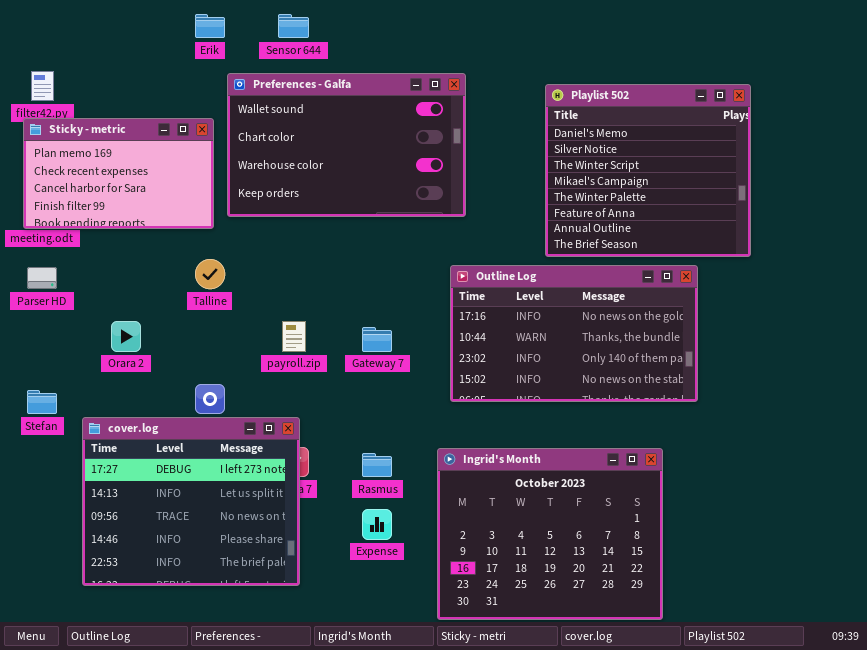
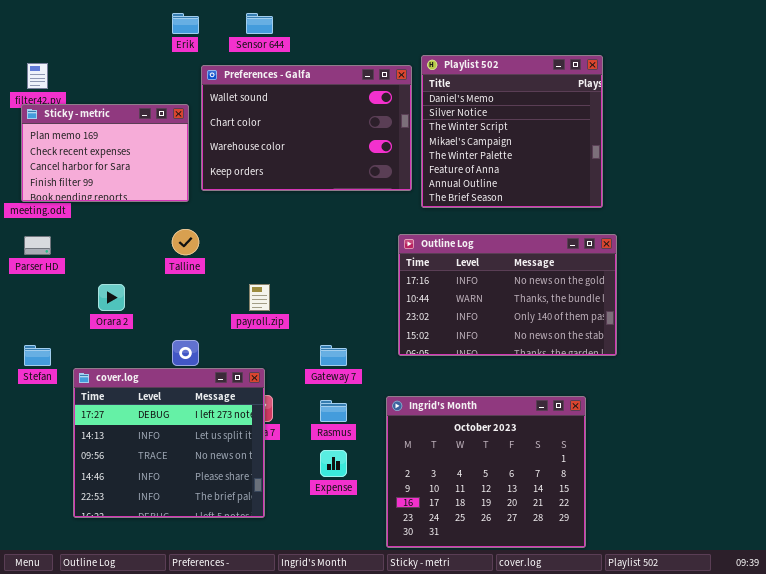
Playlist 502: [545,84,751,257] -> [421,55,603,208], moved
Gateway 7: [362,327,392,352] -> [320,345,347,366], moved

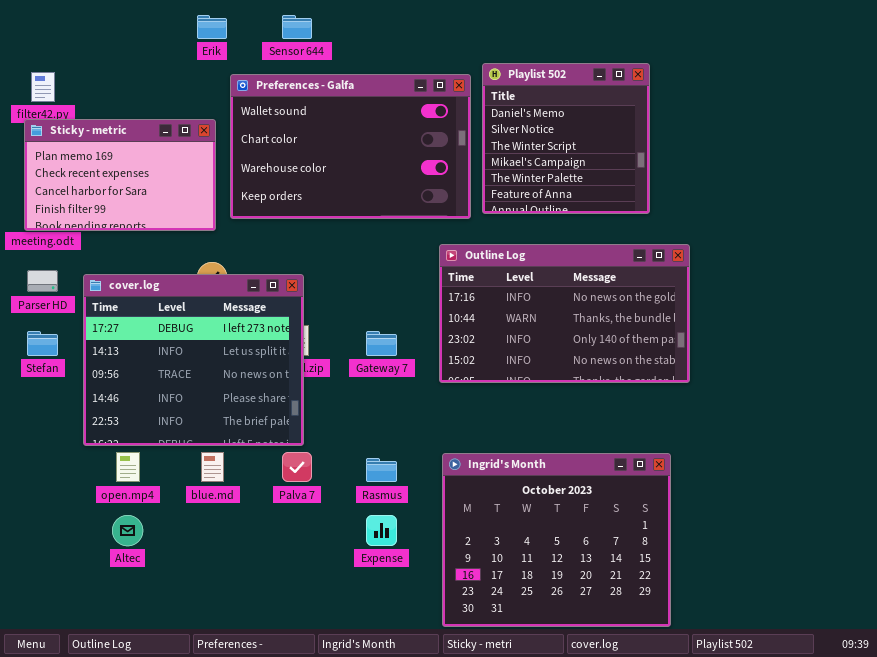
Playlist 502: [421,55,603,208] -> [482,63,650,214], resized
Outline Log: [398,234,617,356] -> [439,244,690,383], moved
Stefan: [24,345,51,366] -> [27,331,58,356], moved
Gateway 7: [320,345,347,366] -> [366,331,397,356], moved
cover.log: [73,368,265,518] -> [83,274,304,446], moved

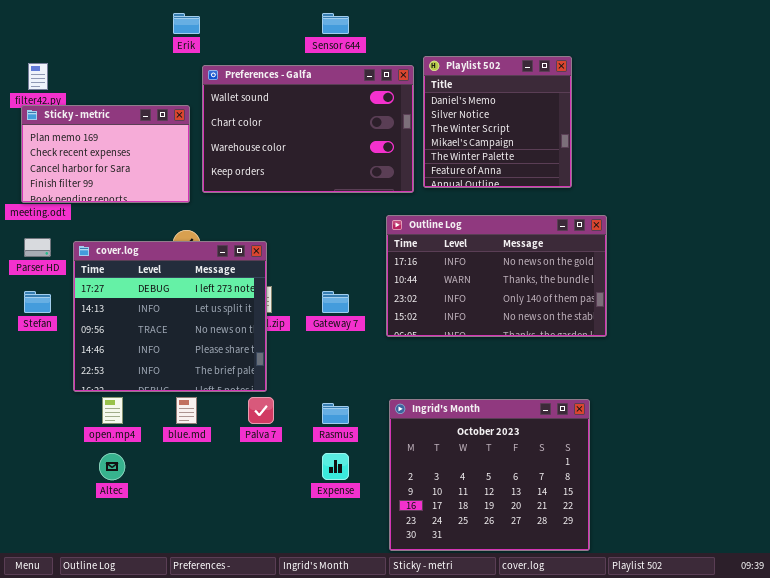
Sensor 644: [282,15,312,39] -> [322,13,349,34], moved

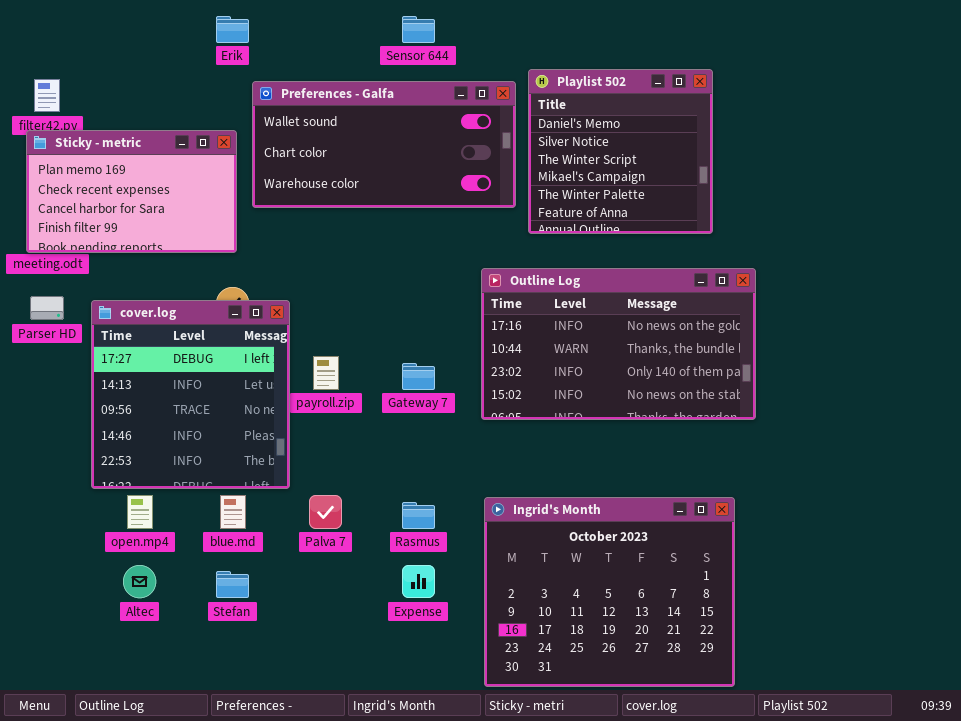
Preferences - Galfa: [202,65,414,193] -> [252,81,516,208], resized
cover.log: [73,241,267,392] -> [91,300,290,489], resized
Stefan: [24,291,51,313] -> [216,571,249,598], moved

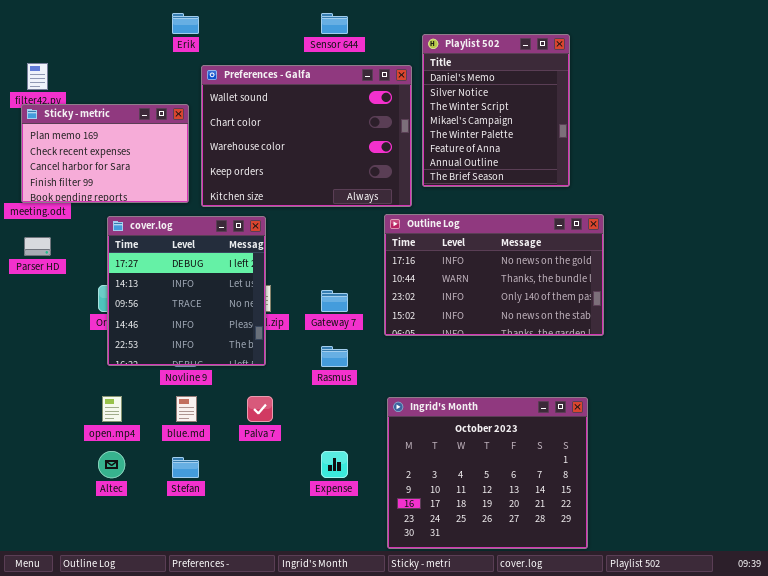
Playlist 502: [528,69,713,234] -> [422,34,570,187], resized
Preferences - Galfa: [252,81,516,208] -> [201,65,412,207], resized
cover.log: [91,300,290,489] -> [107,216,266,366], moved
Rasmus: [402,502,435,529] -> [321,346,348,367], moved

